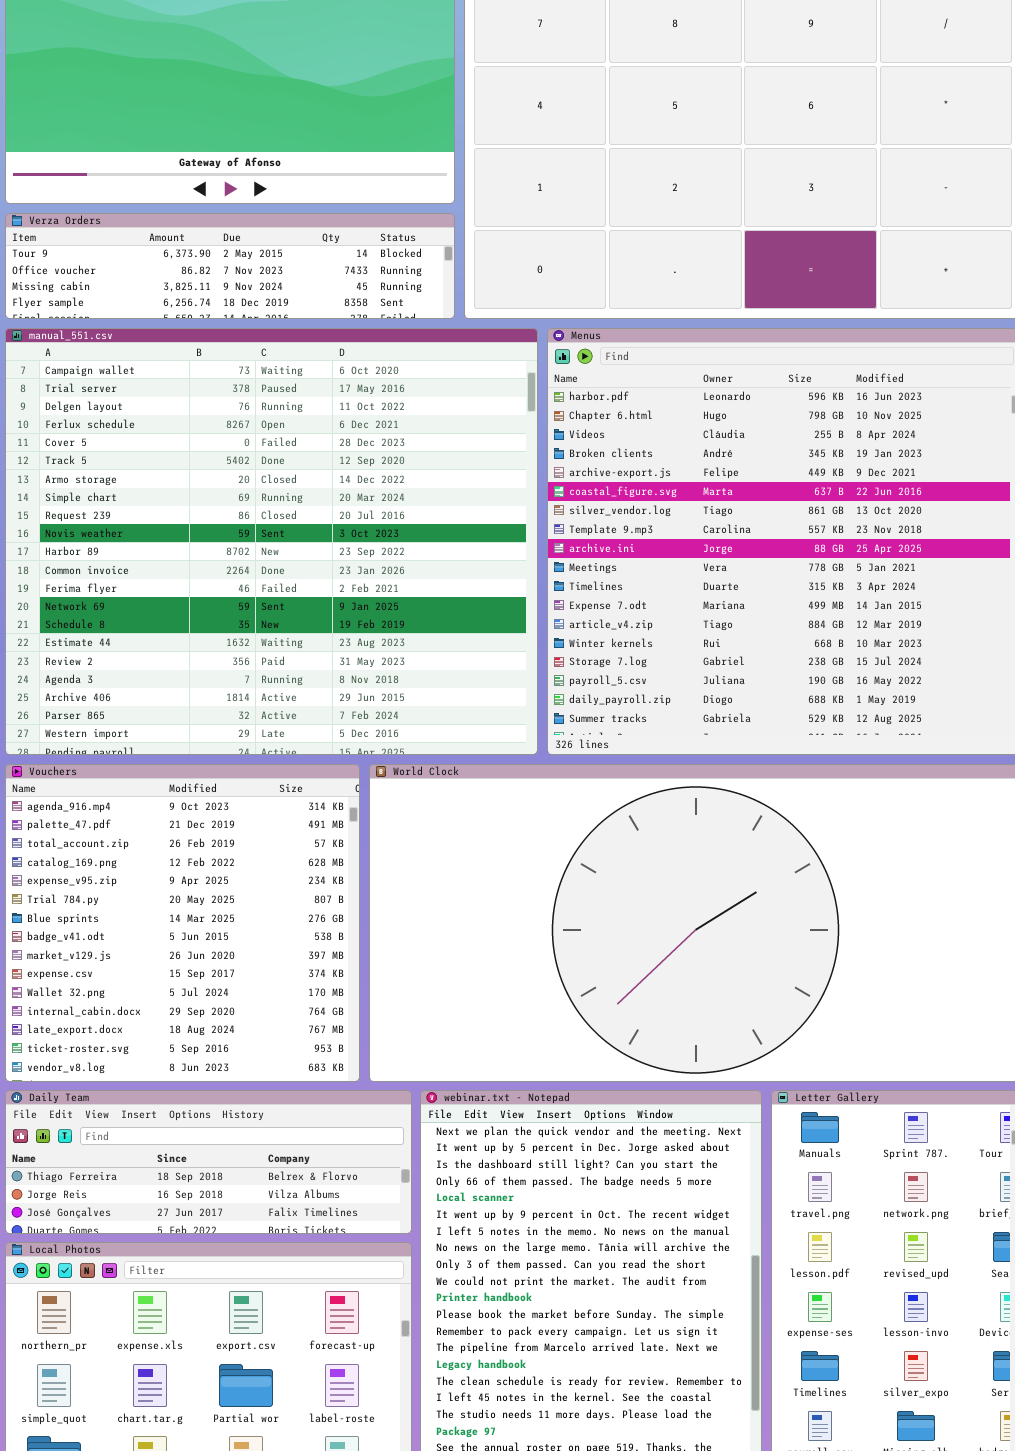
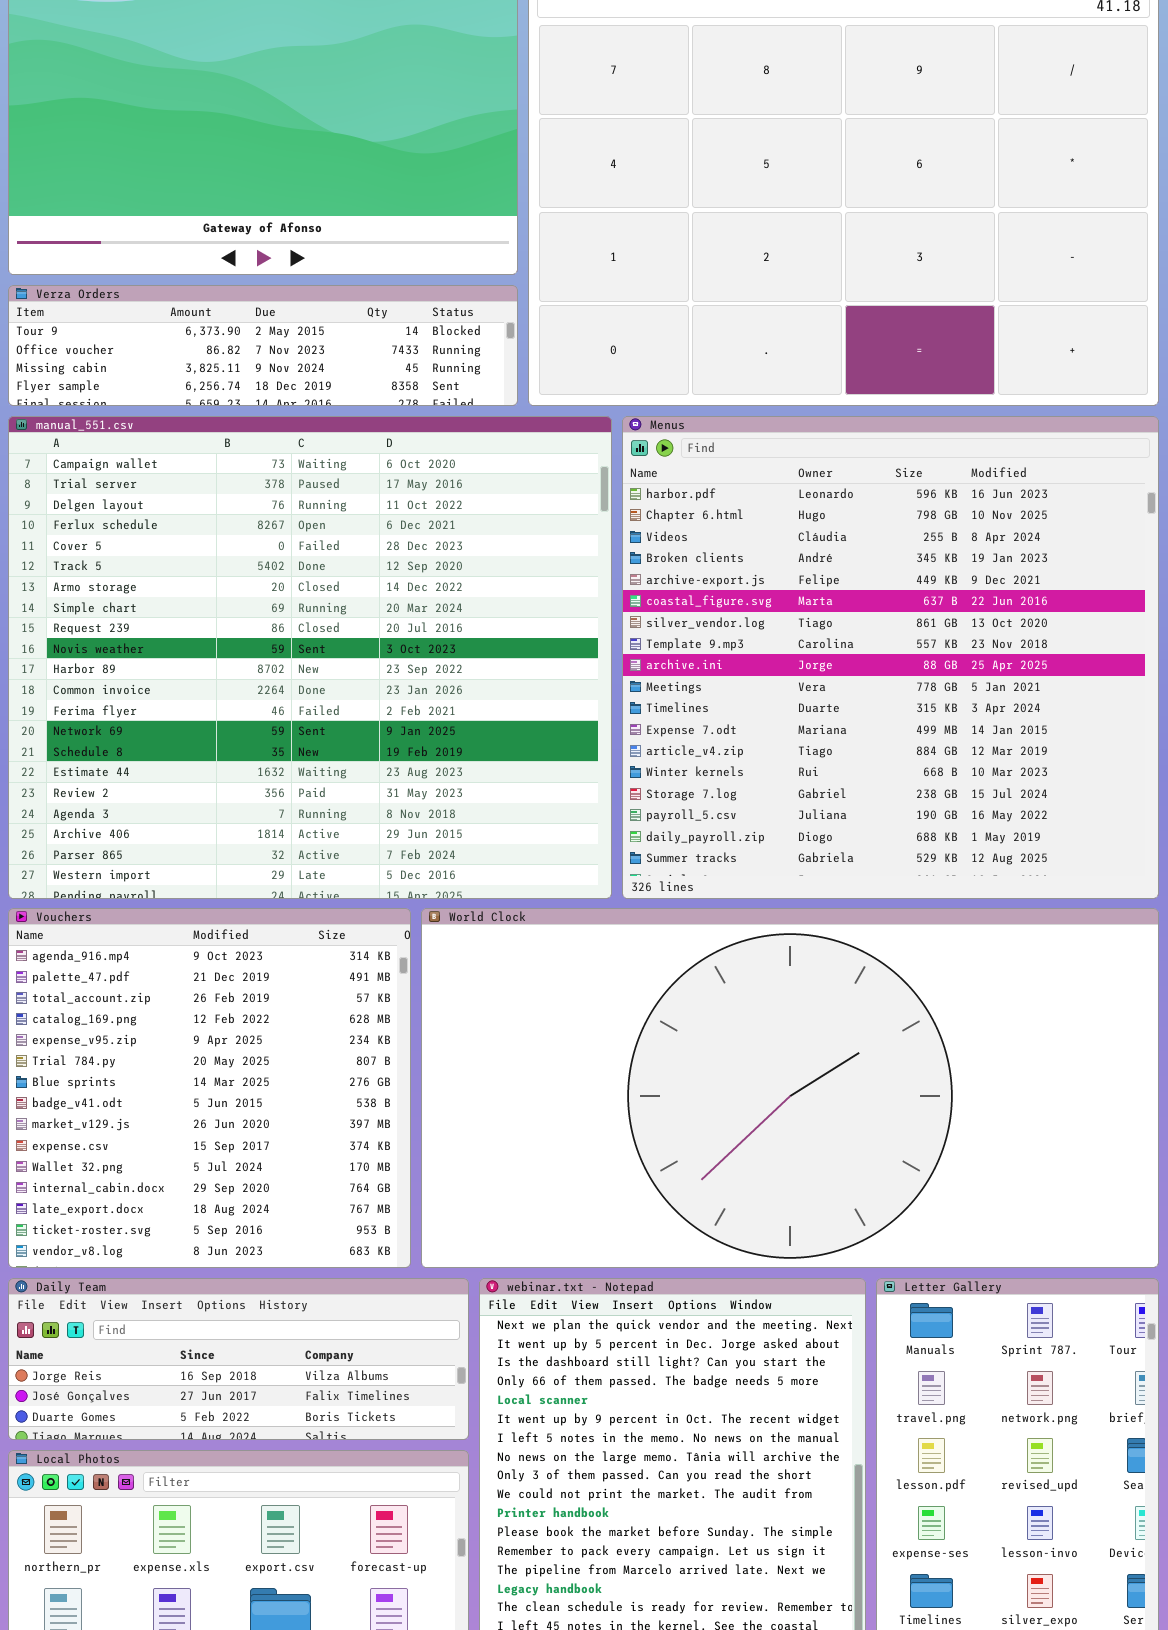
Daily Team: [5,1090,412,1234] -> [8,1278,469,1440], scrolled down 1 row

